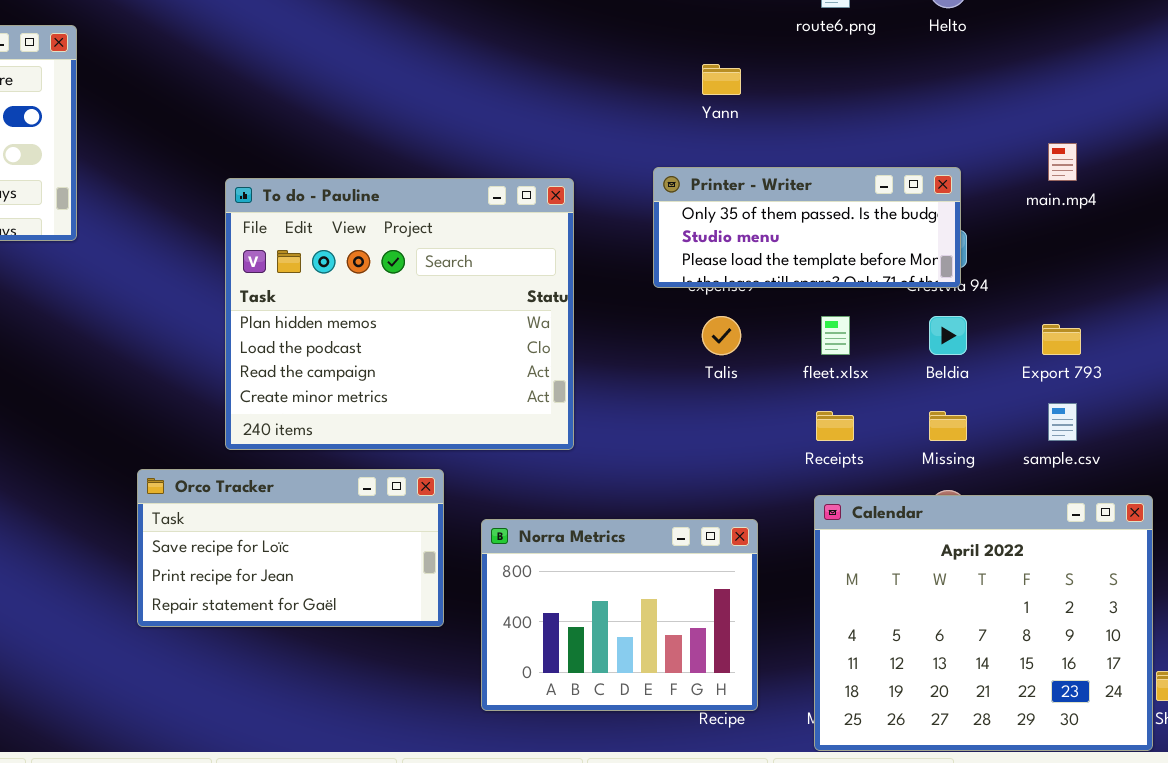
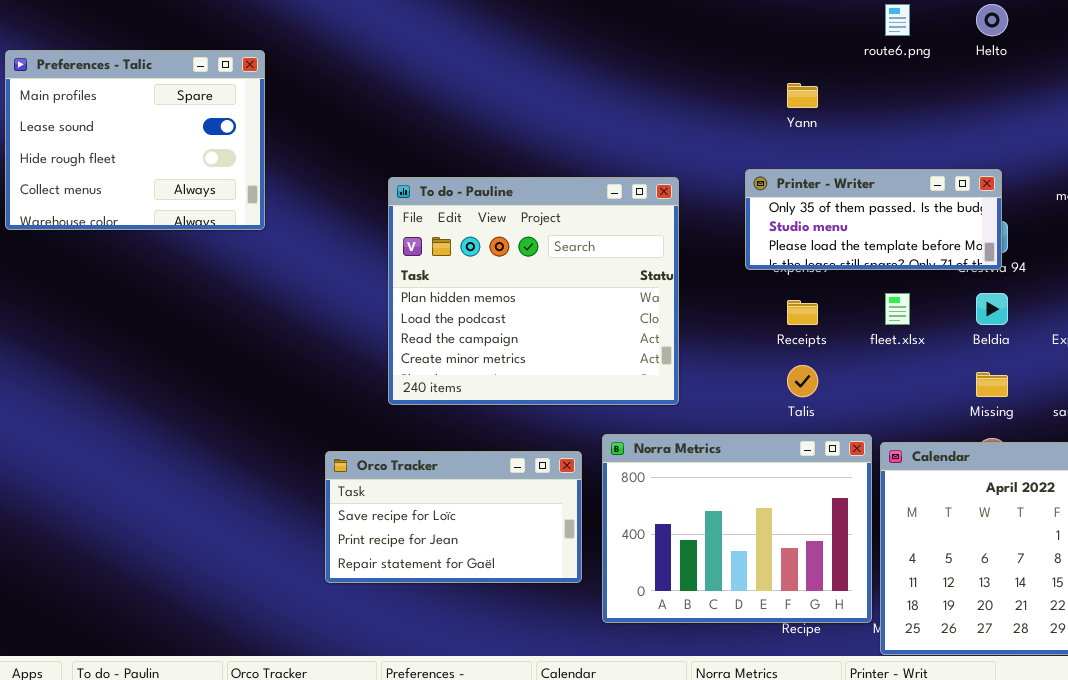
Talis: [702,316,741,355] -> [787,365,818,397], moved
Receipts: [816,411,854,441] -> [787,300,818,325], moved
Orco Tracker: [137,469,444,627] -> [325,451,582,583], moved
Norra Metrics: [481,519,758,711] -> [602,434,872,623], resized

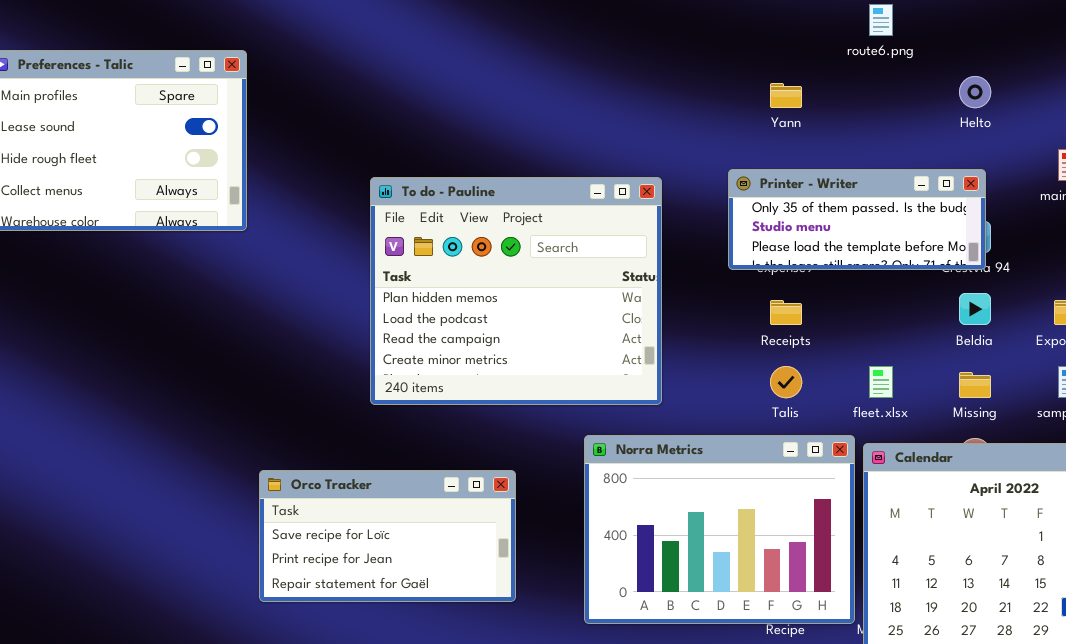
Helto: [976,4,1008,36] -> [959,76,991,108], moved
fleet.xlsx: [885,293,910,325] -> [869,366,893,398], moved
Orco Tracker: [325,451,582,583] -> [259,470,516,602], moved

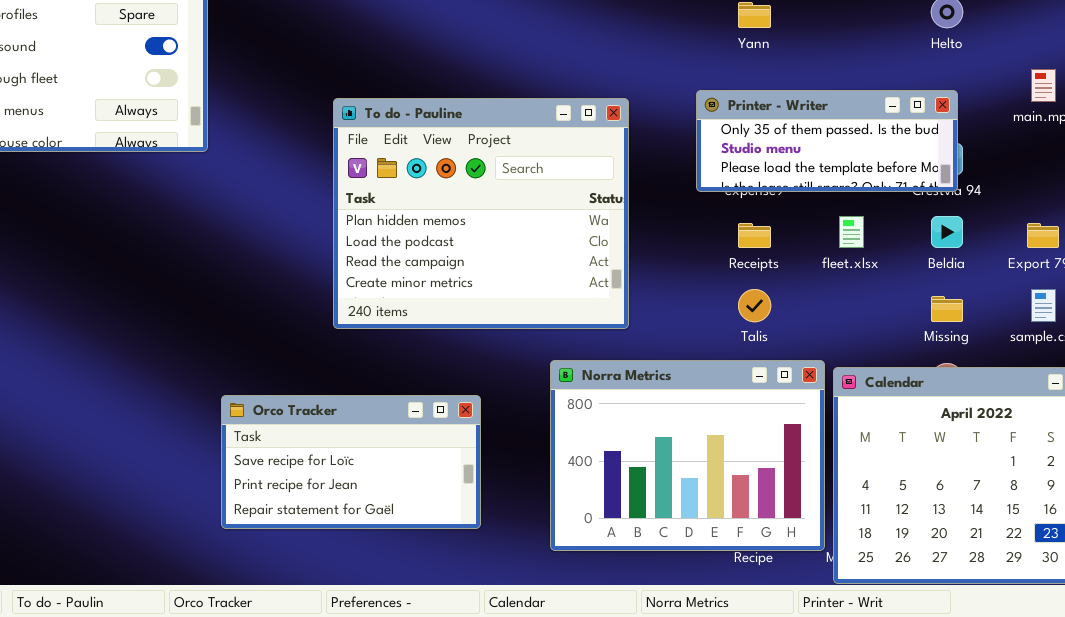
fleet.xlsx: [869,366,893,398] -> [839,216,864,248], moved

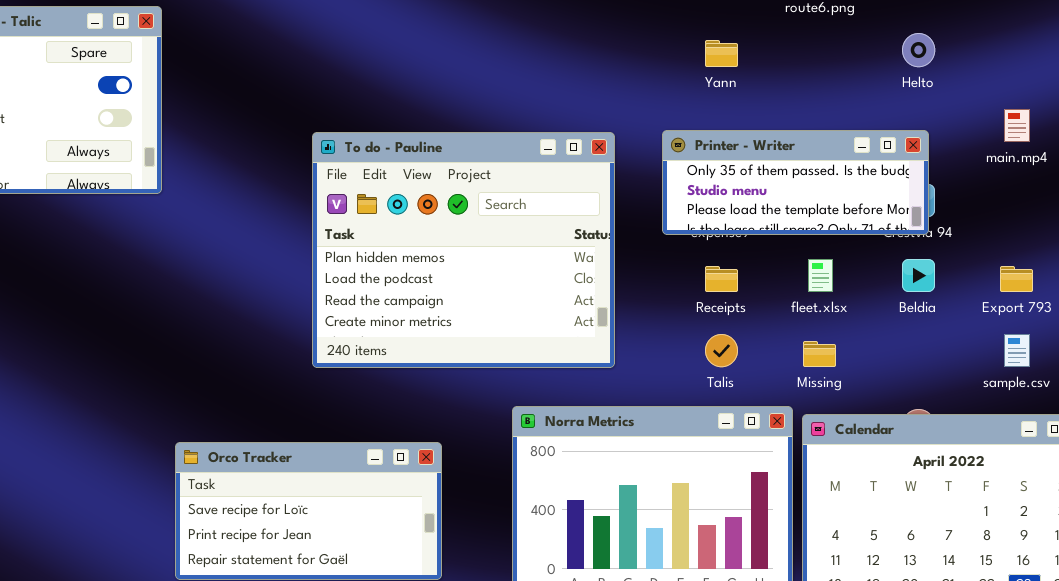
To do - Pauline: [333,98,629,329] -> [312,132,615,368], moved
Missing: [931,296,963,322] -> [803,341,836,367], moved

